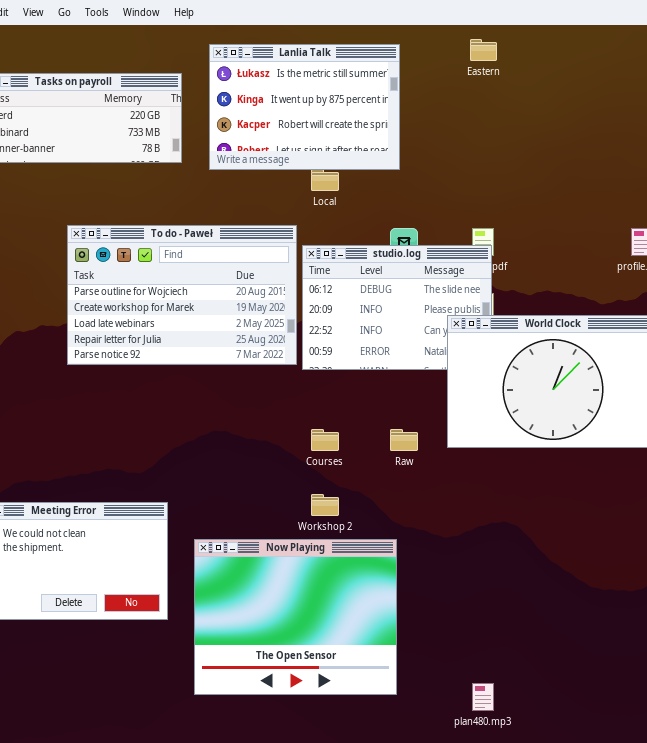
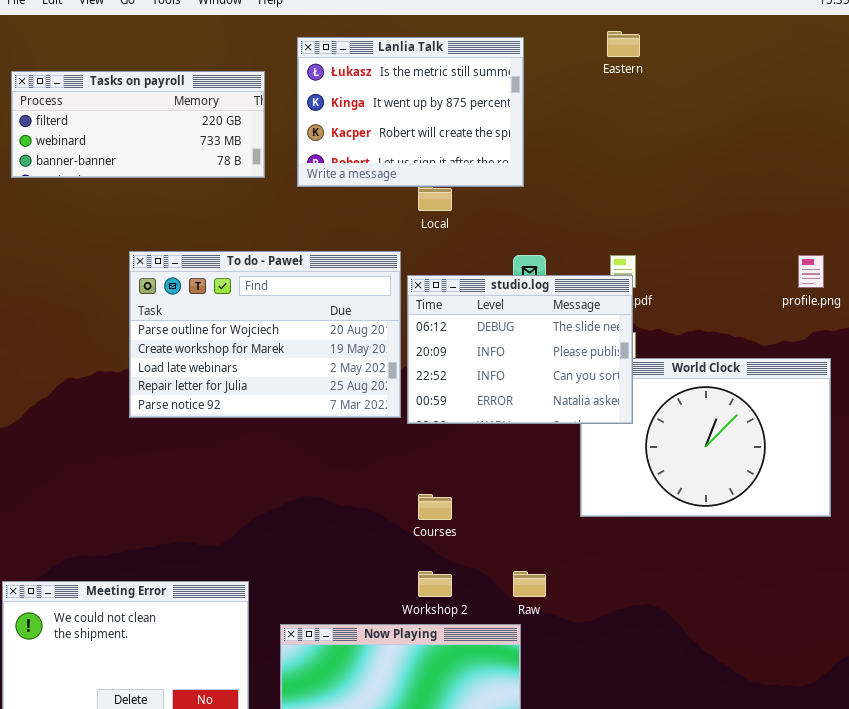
studio.log: [302,245,492,370] -> [407,275,633,424], raised
Raw: [390,429,418,451] -> [513,571,546,597], moved

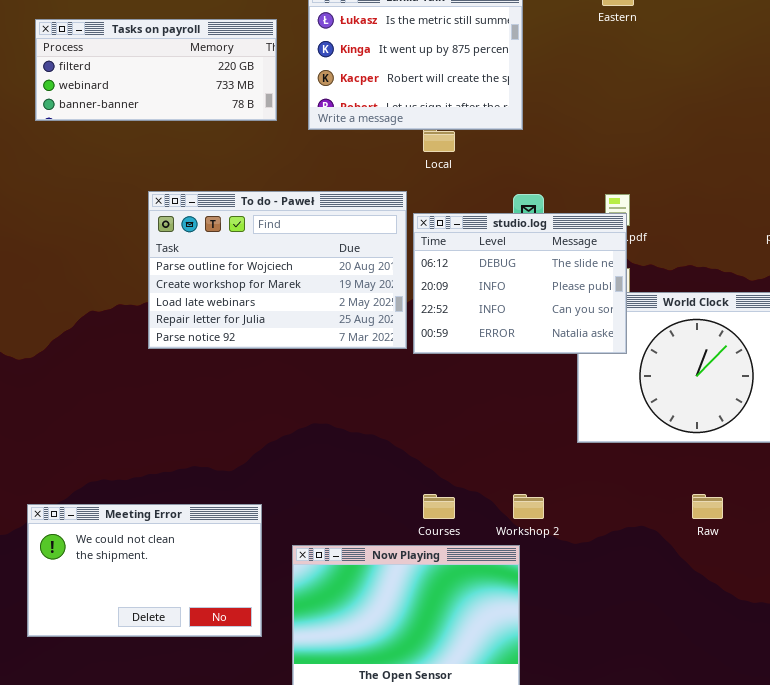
Courses: [418,494,452,520] -> [423,494,455,519], moved
Workshop 2: [418,571,452,597] -> [513,494,544,519], moved
Raw: [513,571,546,597] -> [692,494,723,519], moved

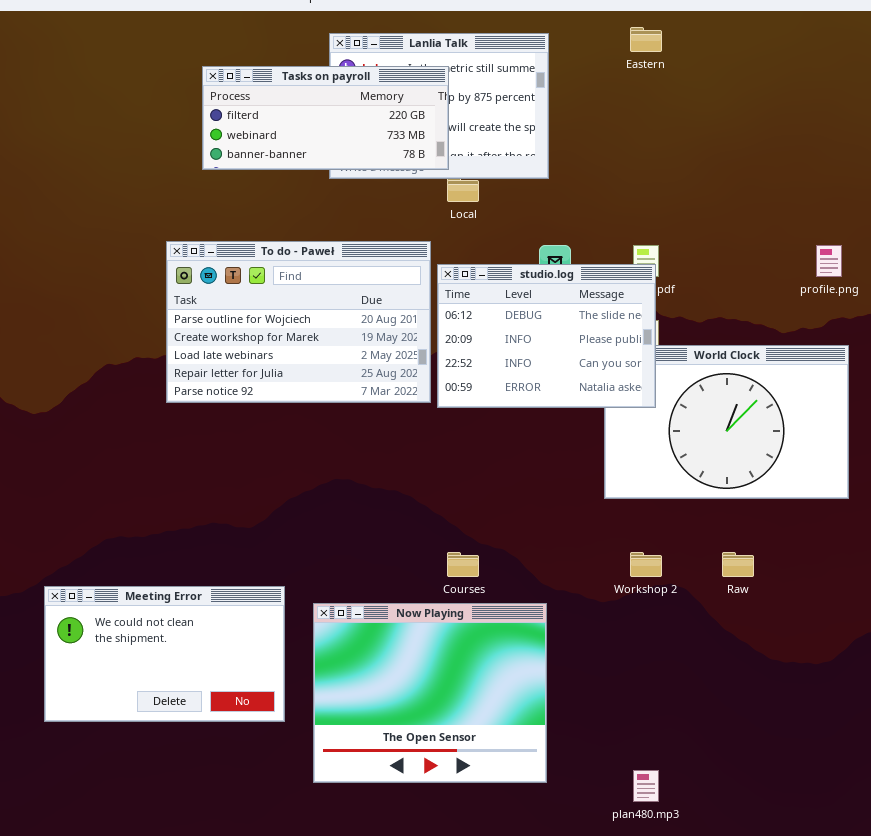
Tasks on payroll: [35,19,277,121] -> [202,66,449,170], moved
Workshop 2: [513,494,544,519] -> [630,552,662,577], moved
Meeting Error: [27,504,262,637] -> [44,586,285,722], moved

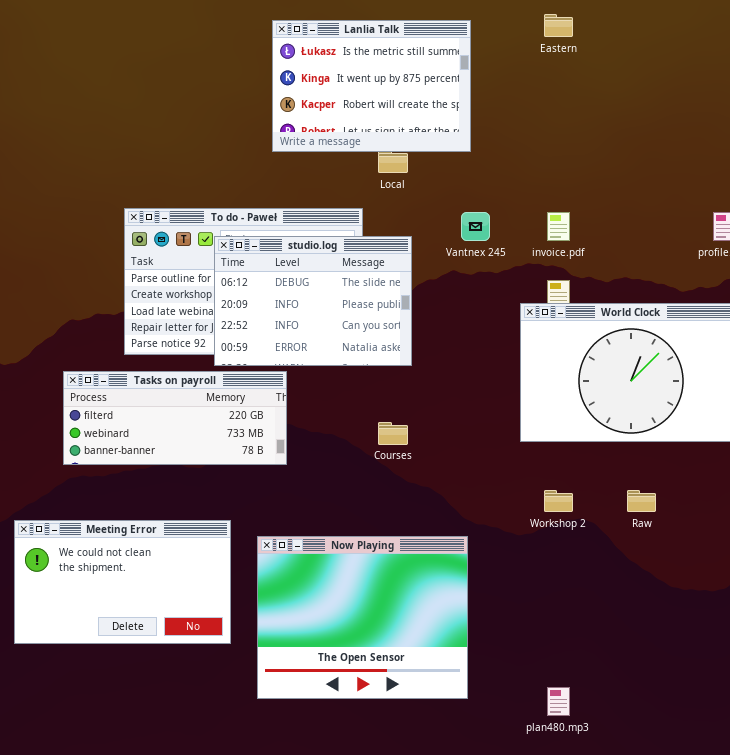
Tasks on payroll: [202,66,449,170] -> [63,371,287,465], moved
studio.log: [437,264,656,408] -> [214,236,412,366], moved
Courses: [447,552,479,577] -> [378,422,408,445], moved

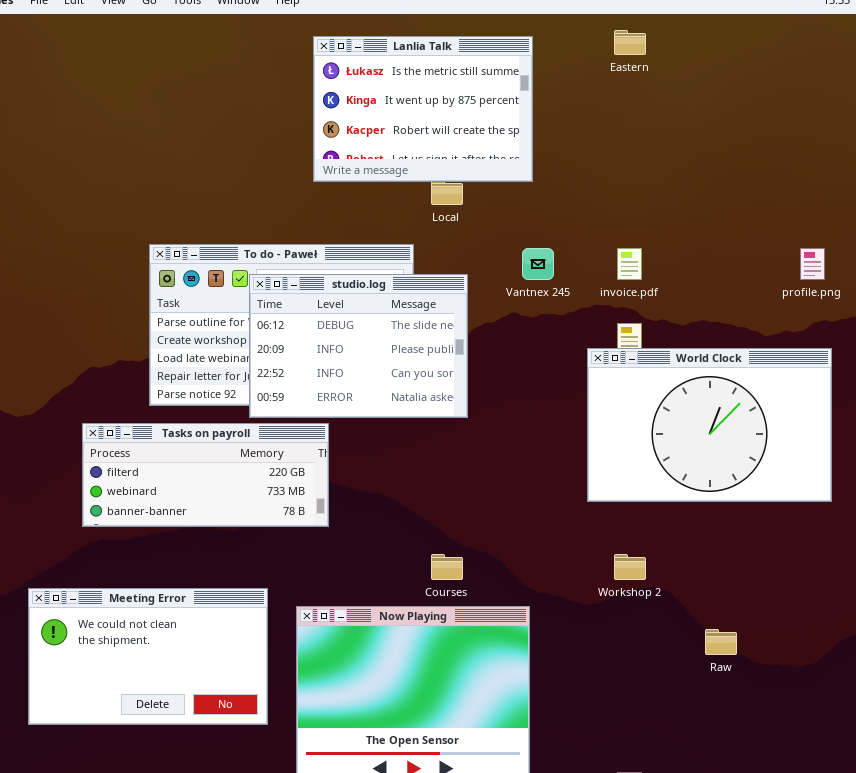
Courses: [378,422,408,445] -> [431,554,463,580], moved
Raw: [627,490,656,512] -> [705,629,737,655], moved

